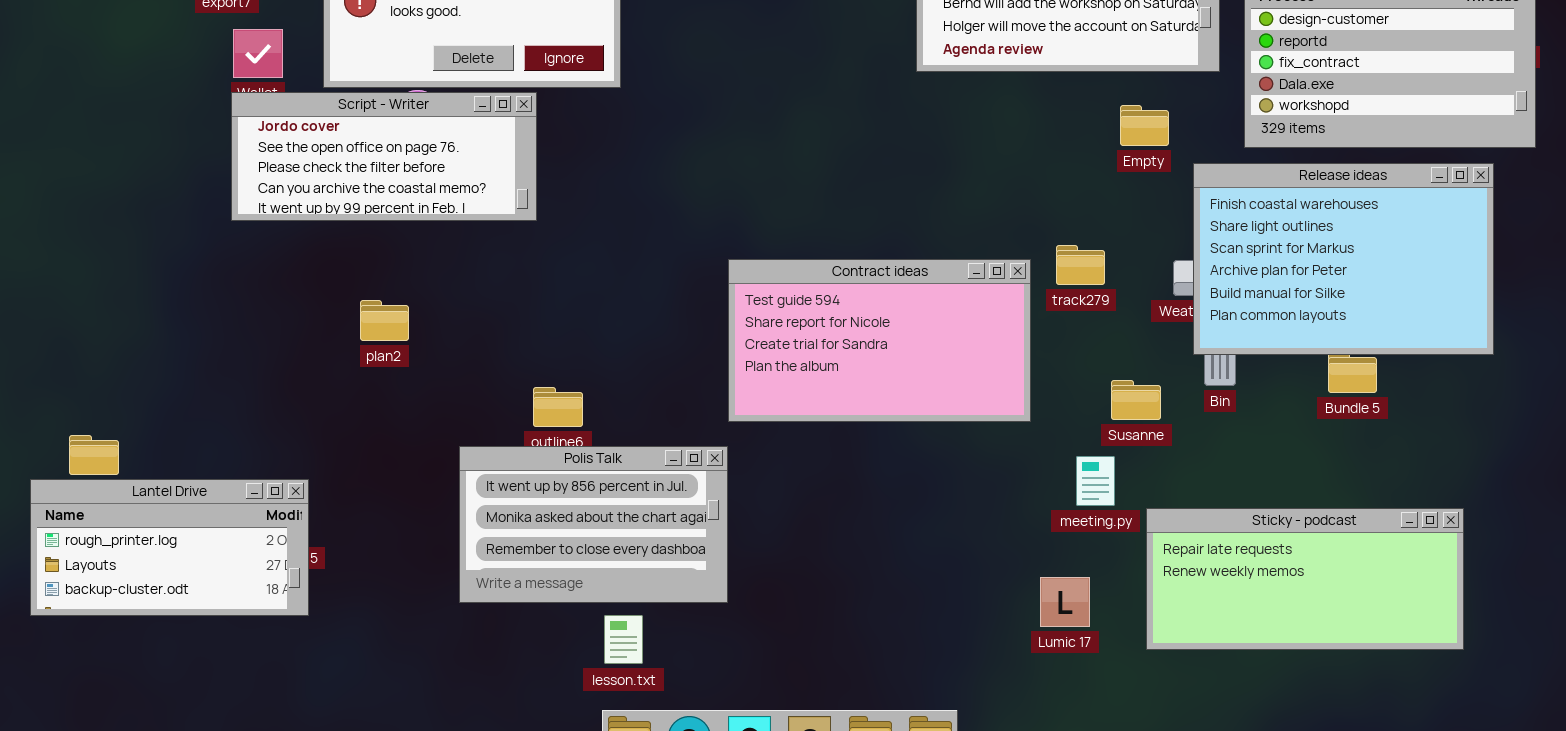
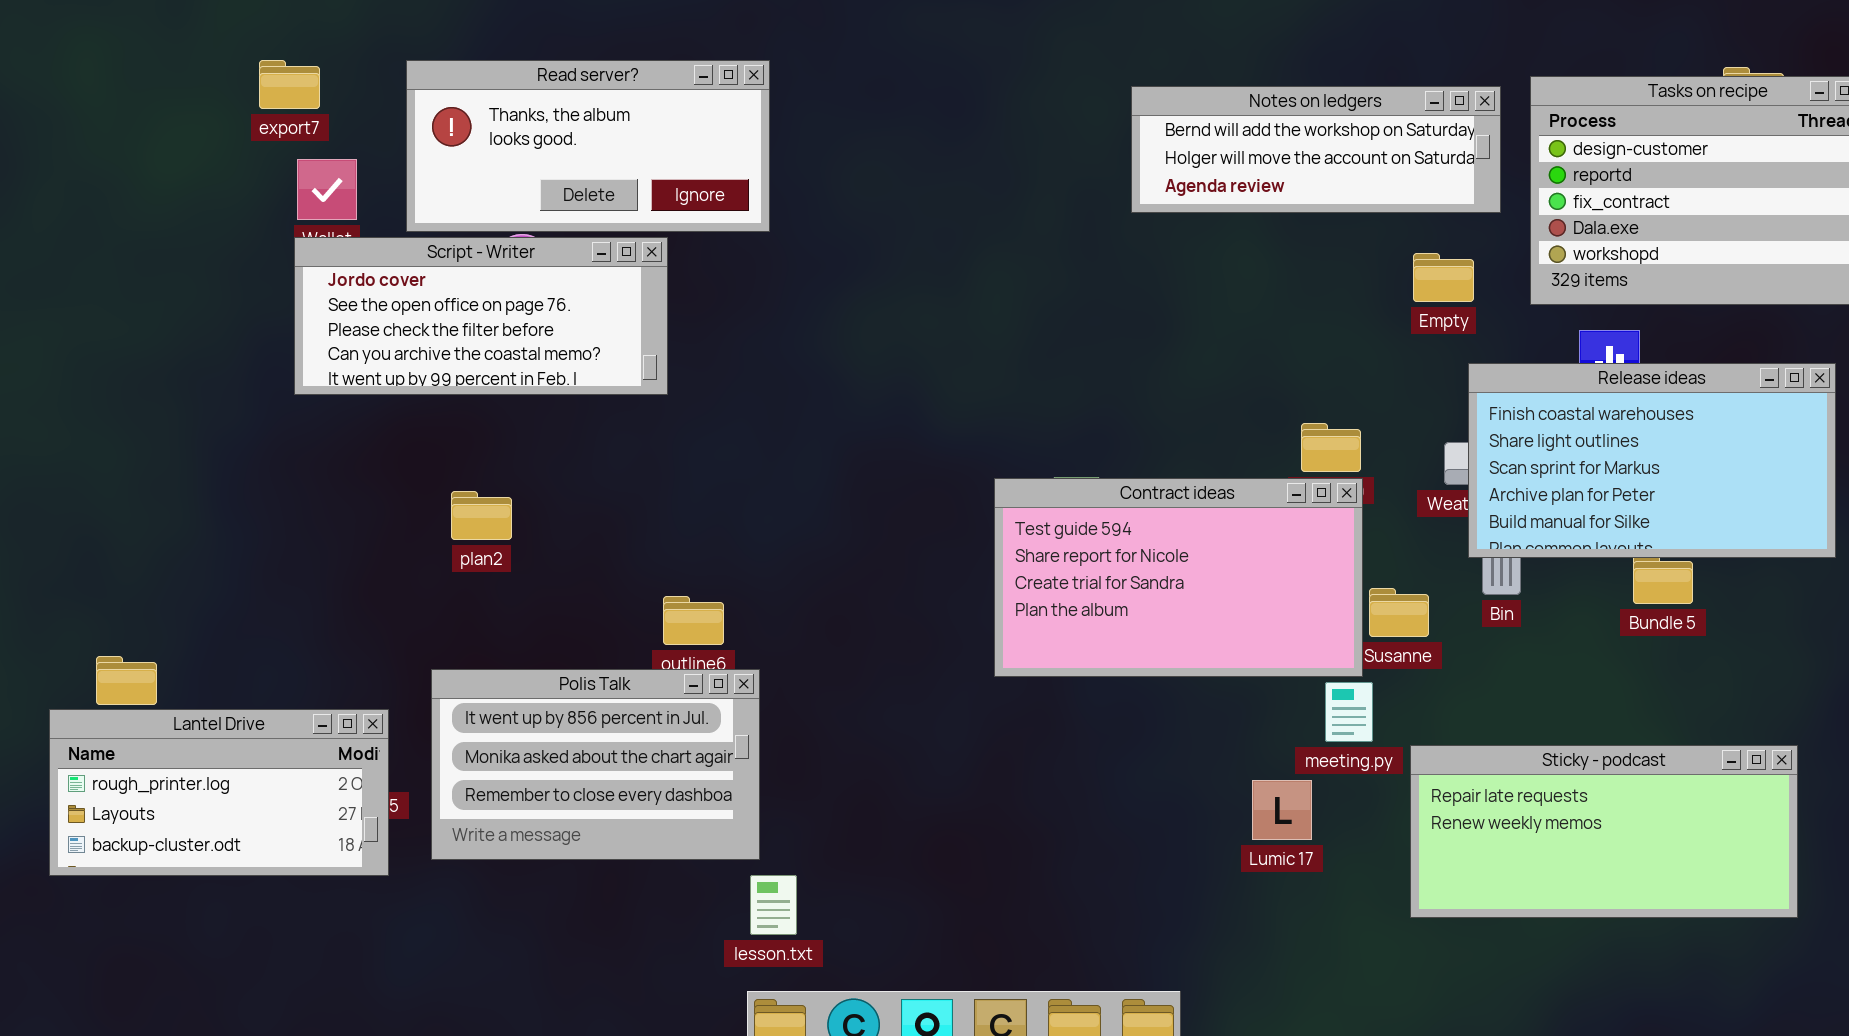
Empty: [1120,105,1169,146] -> [1413,253,1474,302], moved
Release ideas: [1193,163,1494,355] -> [1468,363,1836,558], resized
Contract ideas: [728,259,1031,422] -> [994,478,1363,677], moved
Polis Talk: [459,446,728,603] -> [431,669,760,860], moved
Lumic 17: [1040,577,1090,627] -> [1252,780,1312,840], moved

